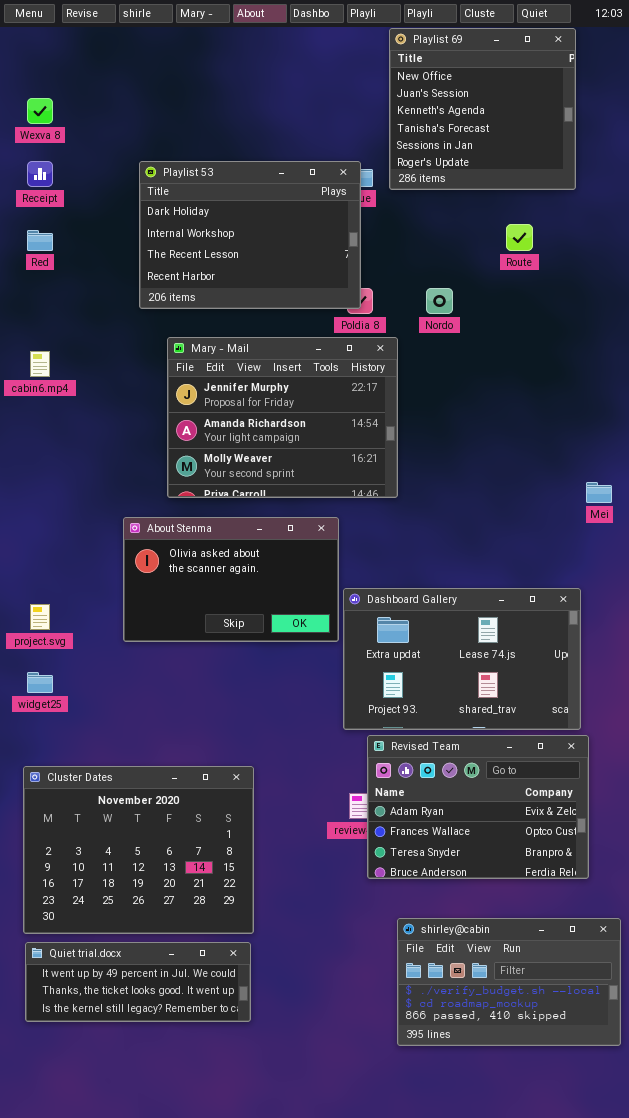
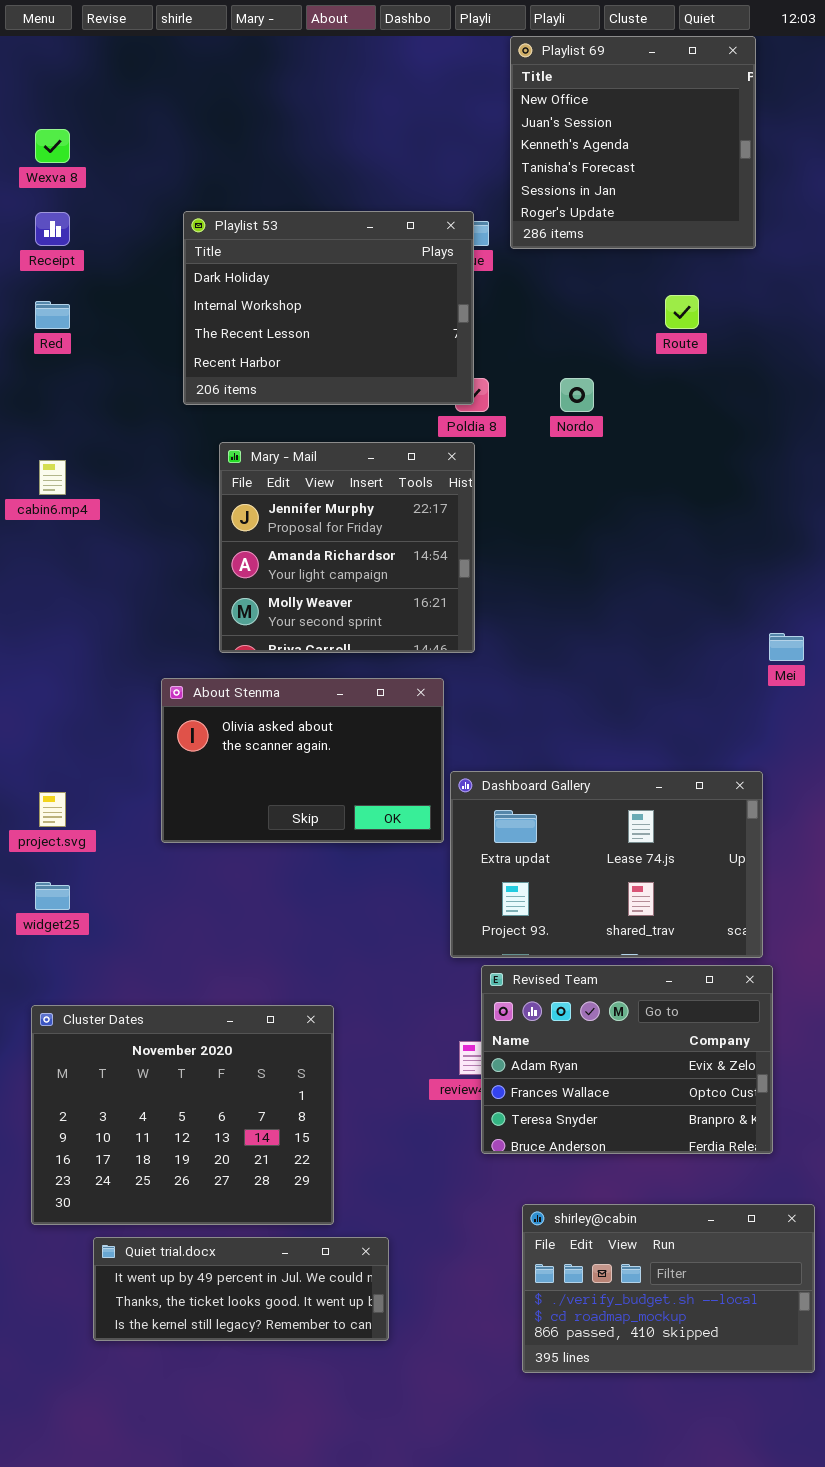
Mary - Mail: [167,337,398,498] -> [219,442,475,653], resized
Quiet trial.docx: [25,942,251,1022] -> [93,1237,389,1341], moved

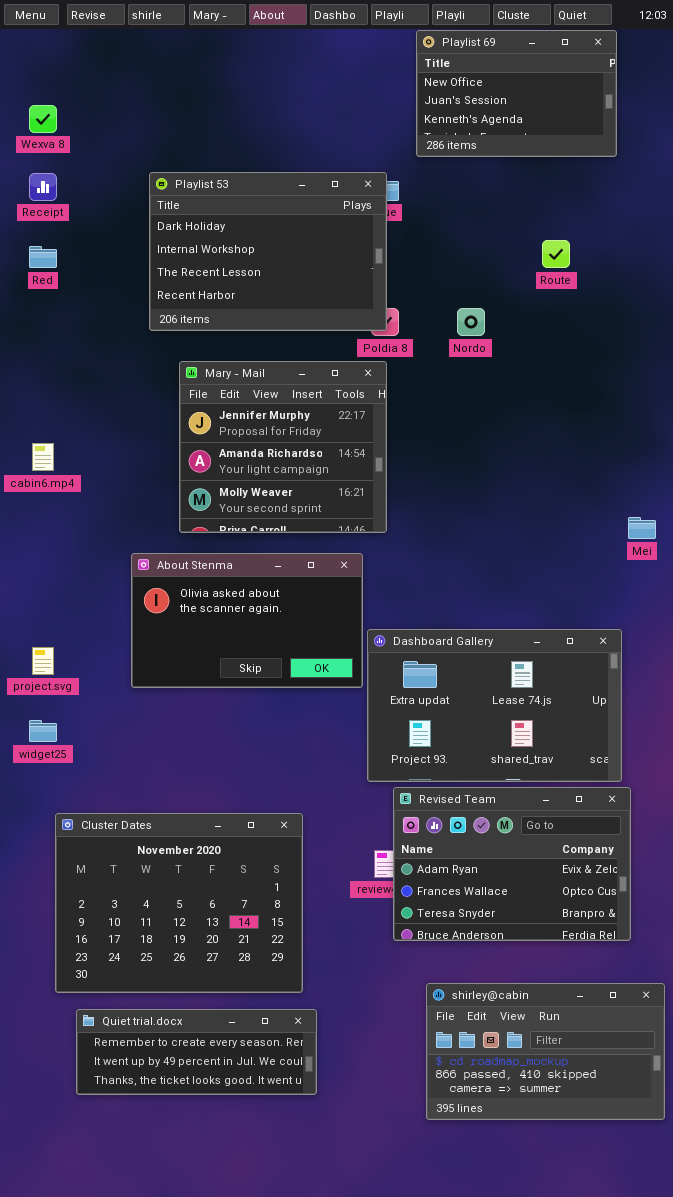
Playlist 69: [510,36,756,249] -> [416,30,617,157], resized
cabin6.mp4: [39,460,66,495] -> [32,443,54,471], moved
Cluster Dates: [31,1005,334,1225] -> [55,813,303,993], moved
shirley@cabin: [522,1204,815,1373] -> [426,983,665,1120], scrolled down 1 row
Quiet trial.docx: [93,1237,389,1341] -> [76,1009,317,1095], scrolled up 1 row

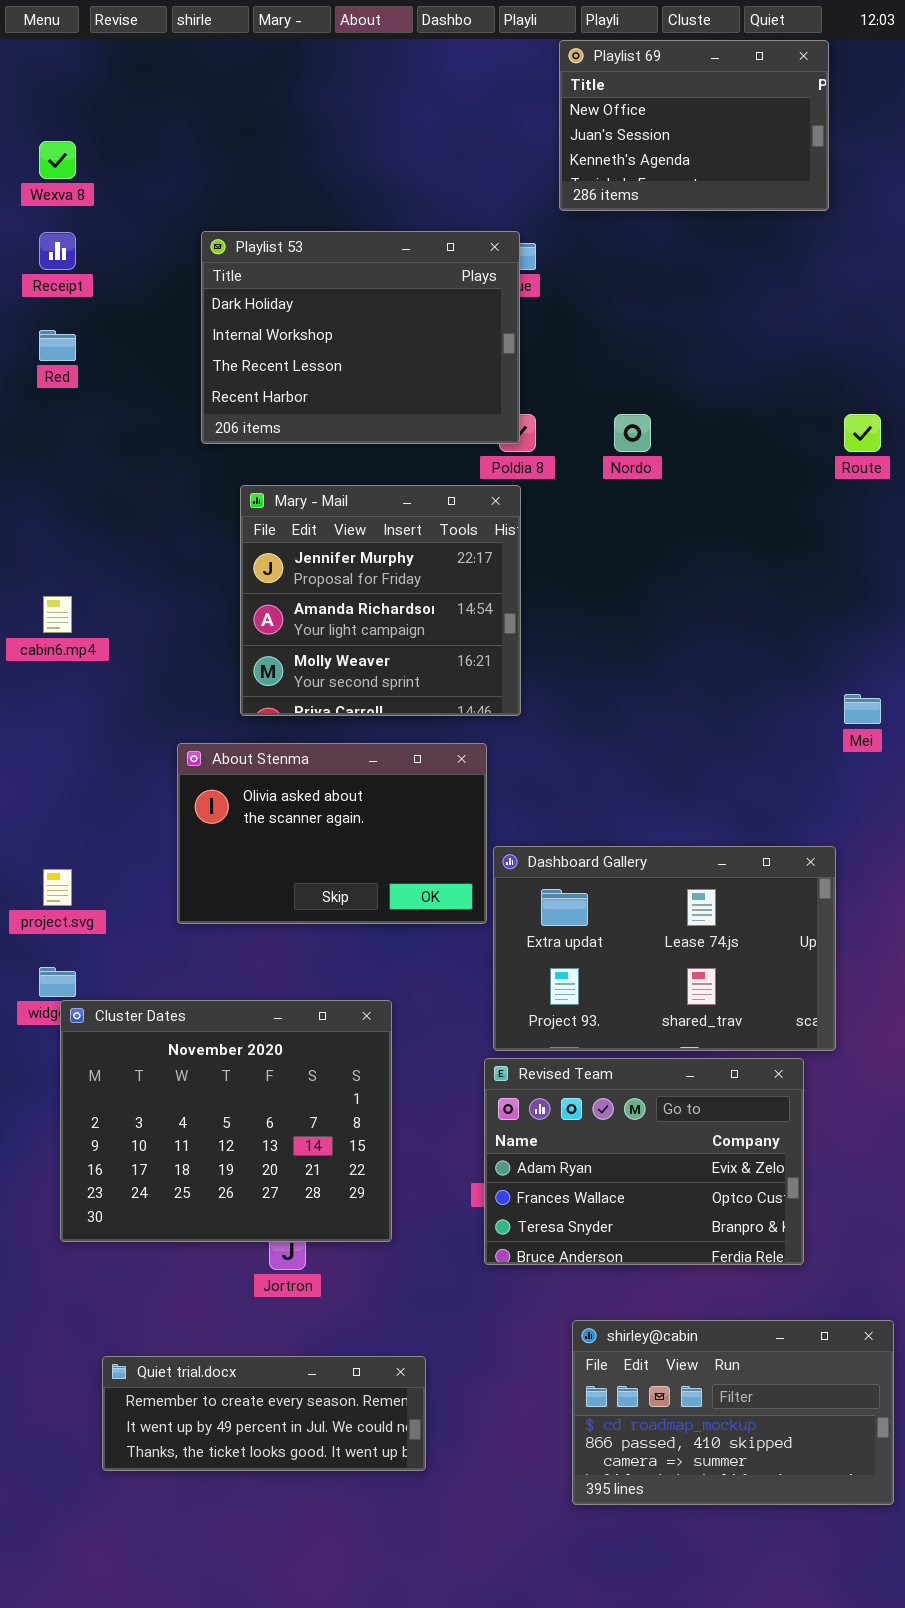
Route: [542,240,570,268] -> [844,414,881,452], moved
Revised Team: [393,787,631,941] -> [484,1058,804,1265], moved
Cluster Dates: [55,813,303,993] -> [60,1000,392,1242], moved

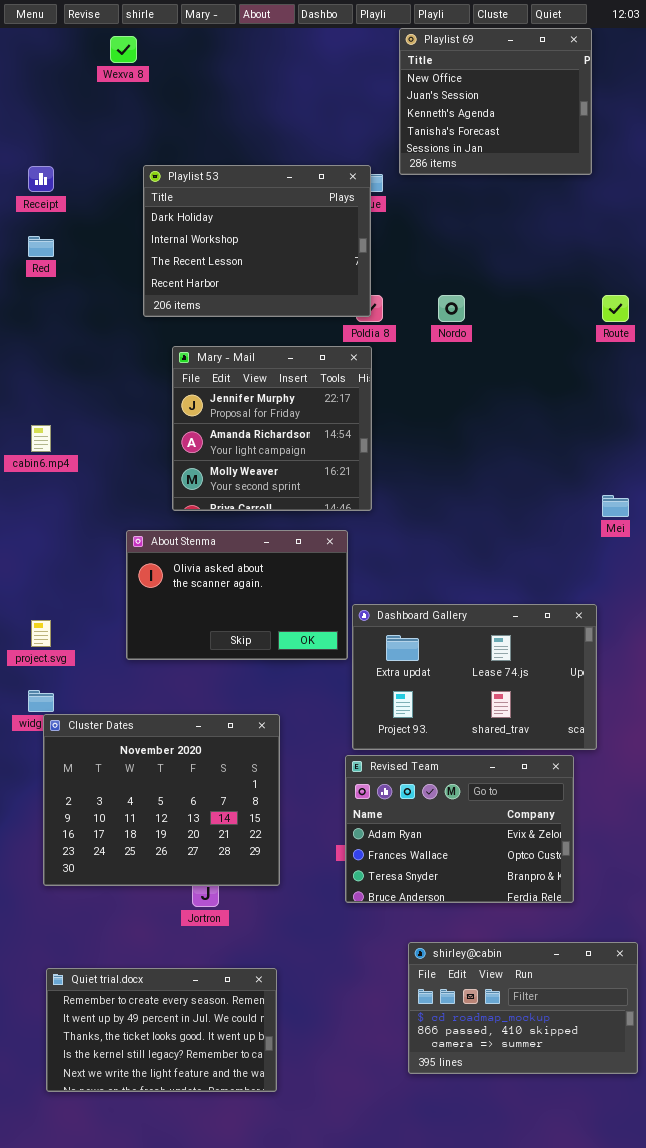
Playlist 69: [559,40,829,211] -> [399,28,592,175], resized
Wexva 8: [39,141,76,179] -> [110,36,137,63], moved
Quiet trial.docx: [102,1356,426,1471] -> [46,968,277,1092], moved, resized

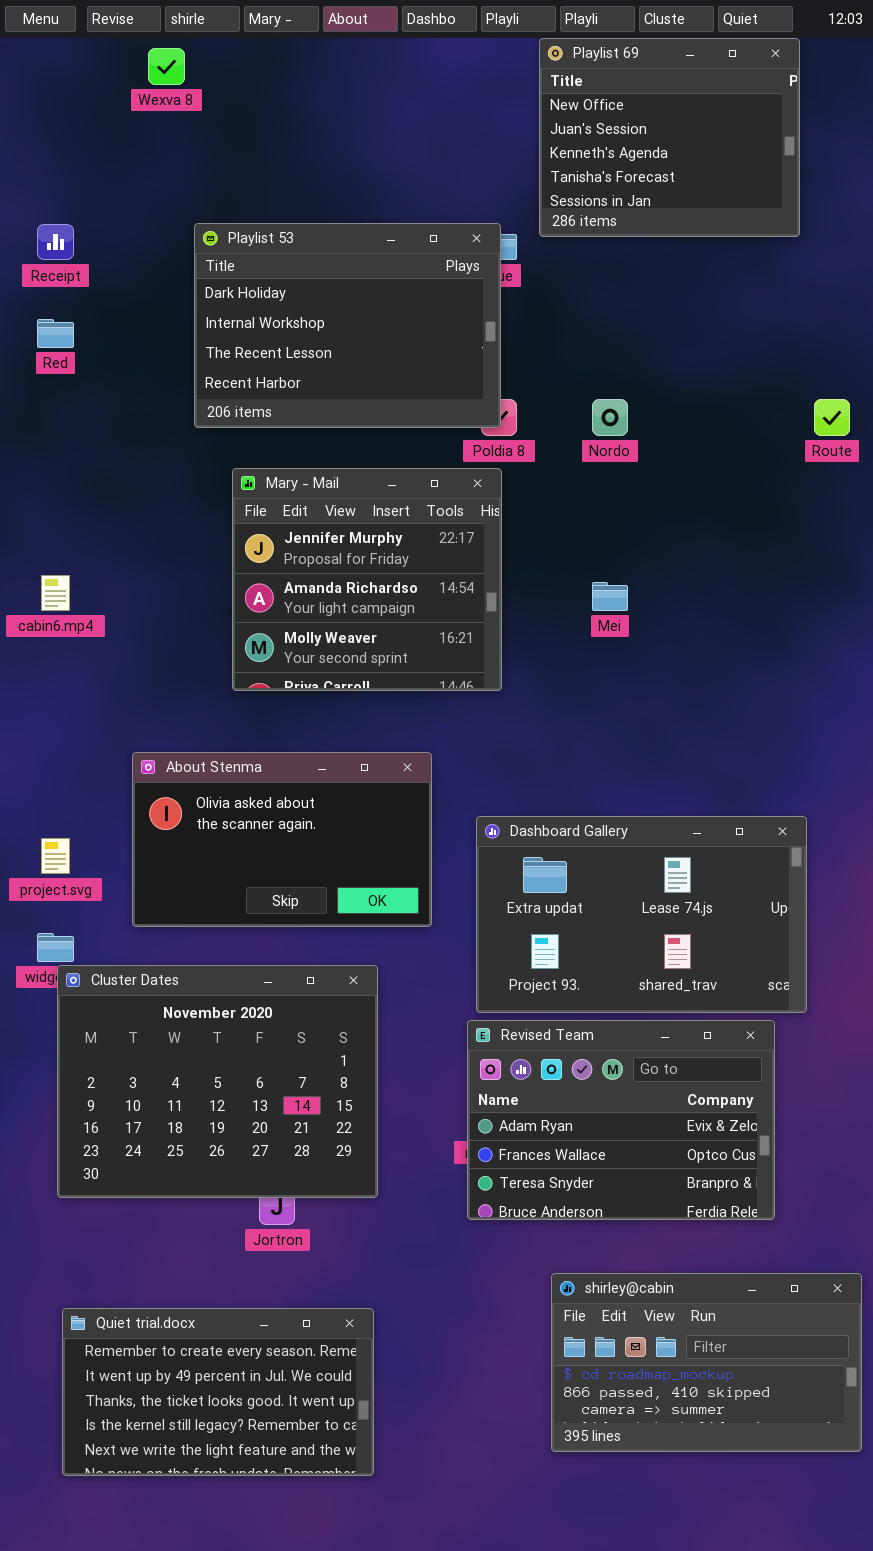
Mei: [602,495,629,517] -> [592,582,628,611], moved
About Stenma: [126,530,348,660] -> [132,752,432,927], moved

